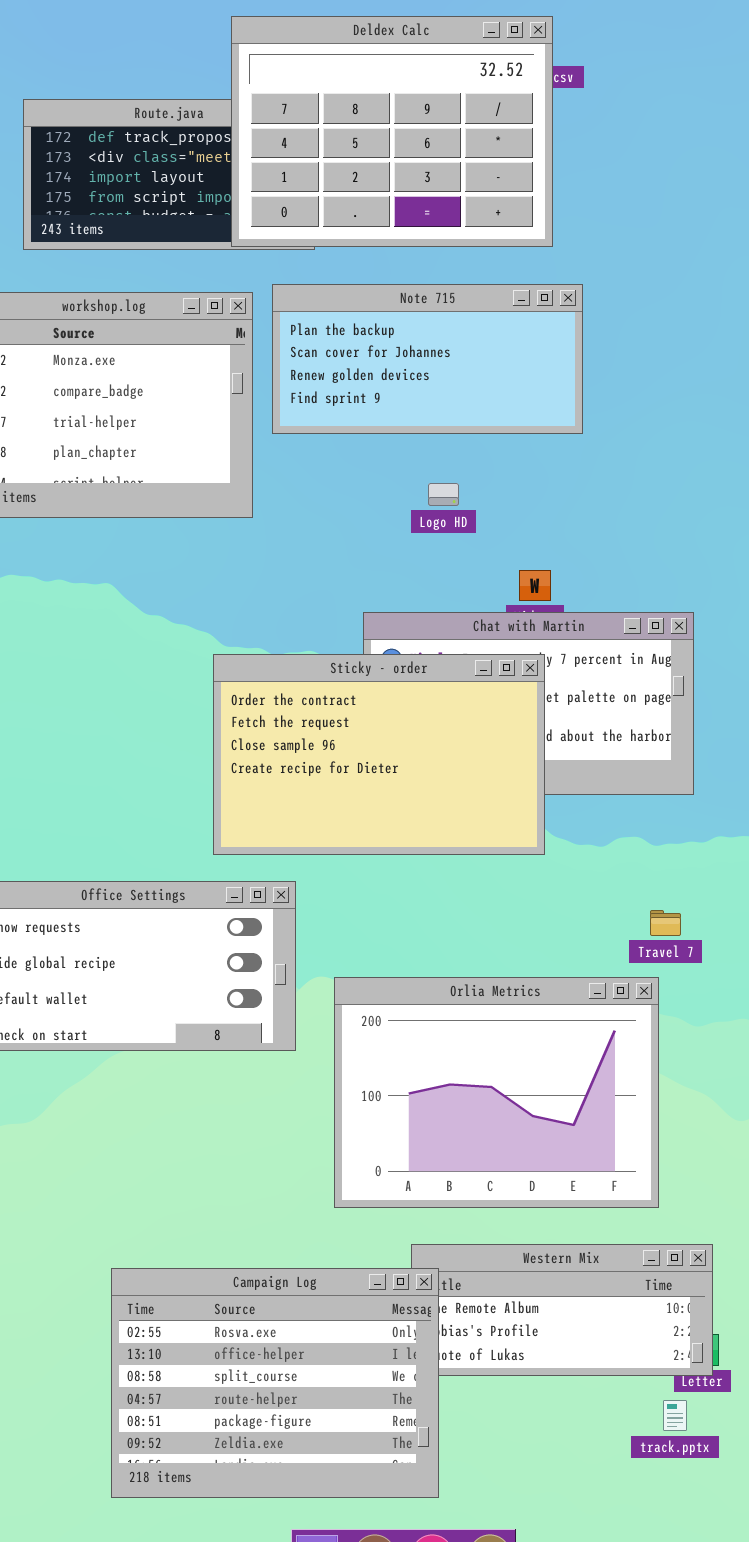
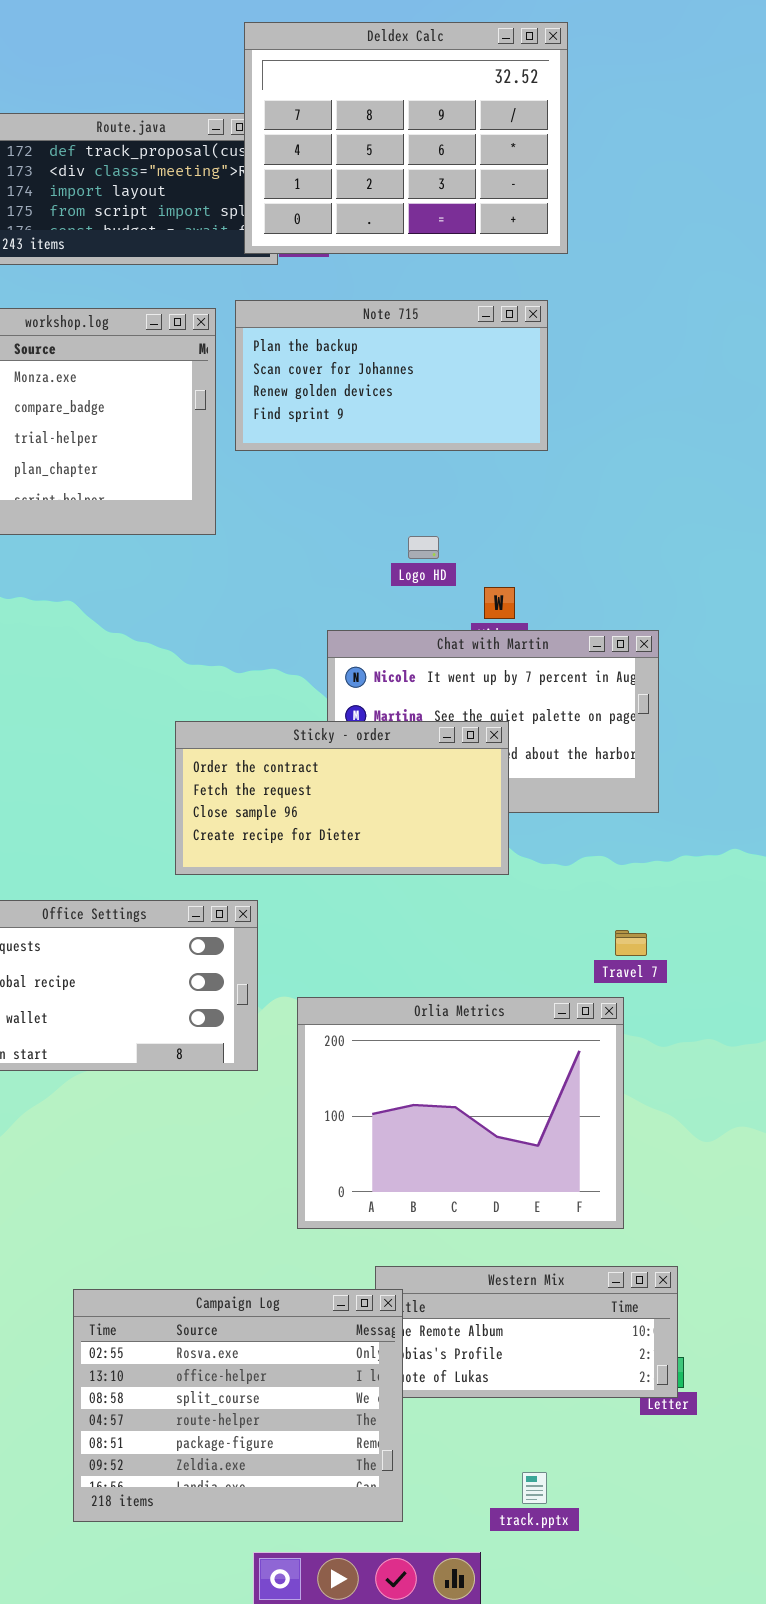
Deldex Calc: [231,16,553,247] -> [244,22,568,254], moved
Logo HD: [428,483,459,506] -> [408,536,439,559], moved
Sticky - order: [213,654,545,855] -> [175,721,509,875], resized
track.pptx: [663,1400,687,1431] -> [522,1472,547,1504], moved

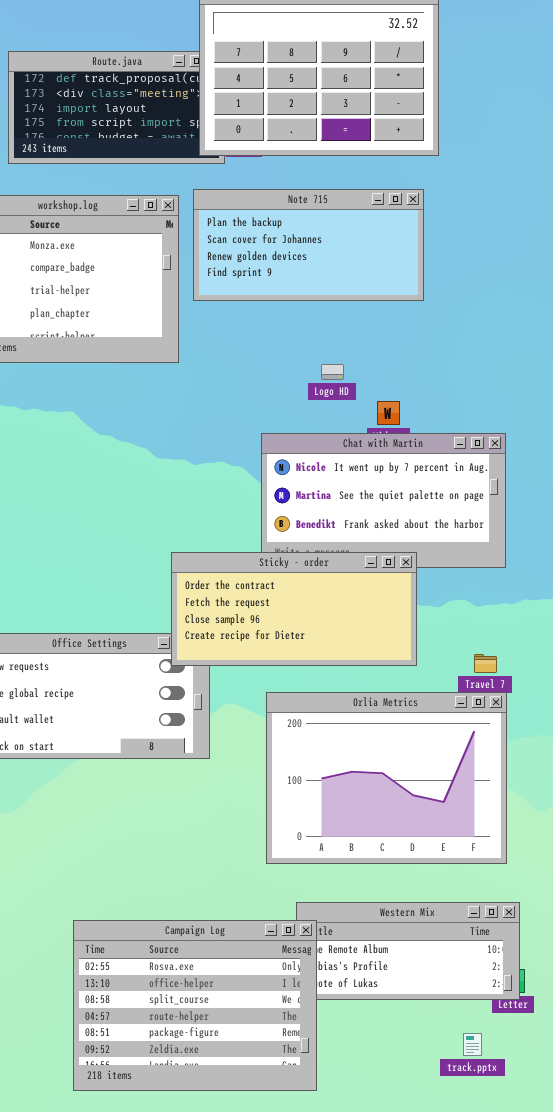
Sticky - order: [175,721,509,875] -> [171,552,417,666], moved
Orlia Metrics: [297,997,624,1229] -> [266,692,507,864], moved
track.pptx: [522,1472,547,1504] -> [463,1033,482,1056], moved

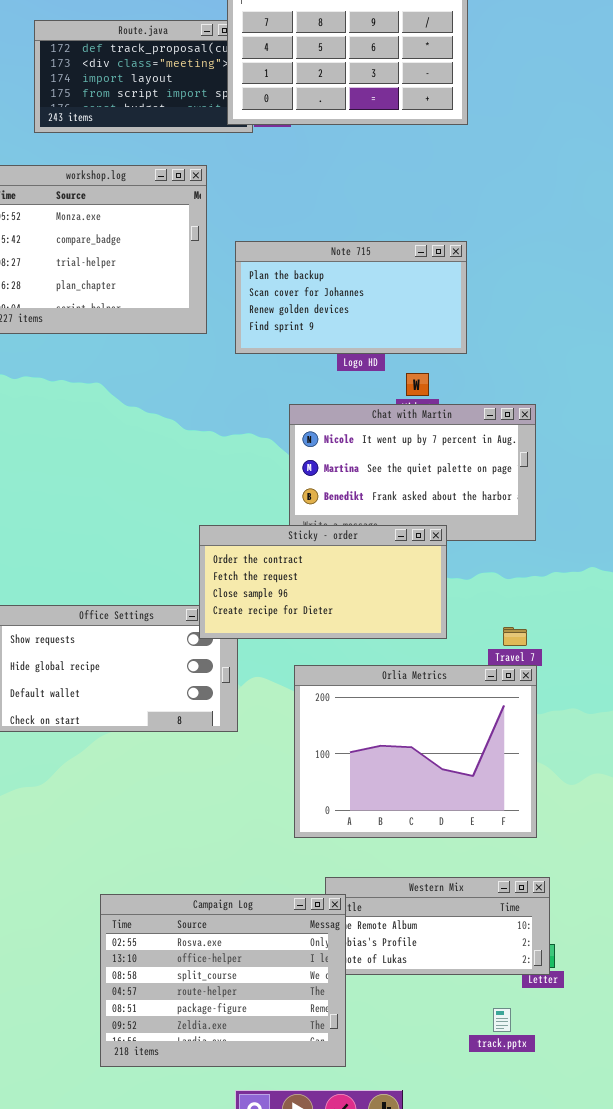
Note 715: [193,189,424,301] -> [235,241,467,354], moved

